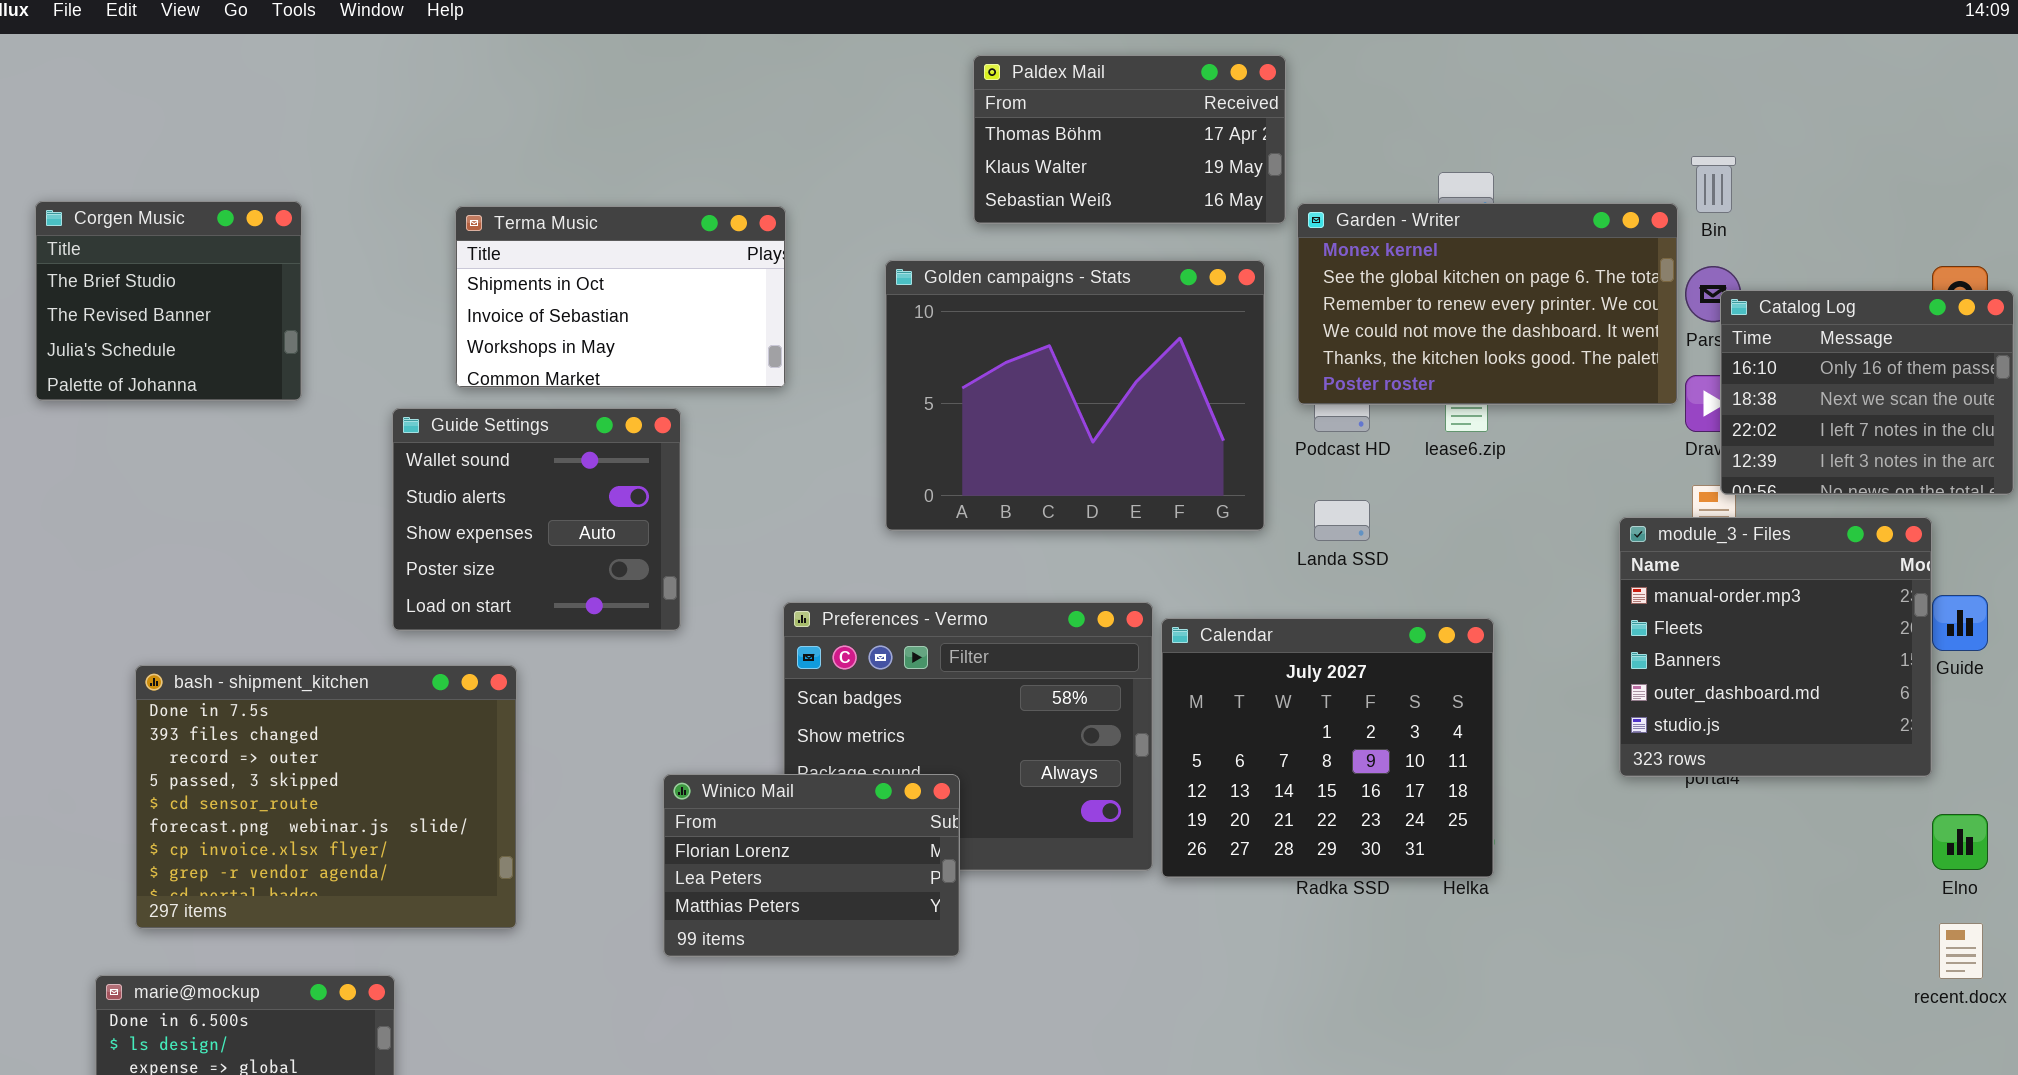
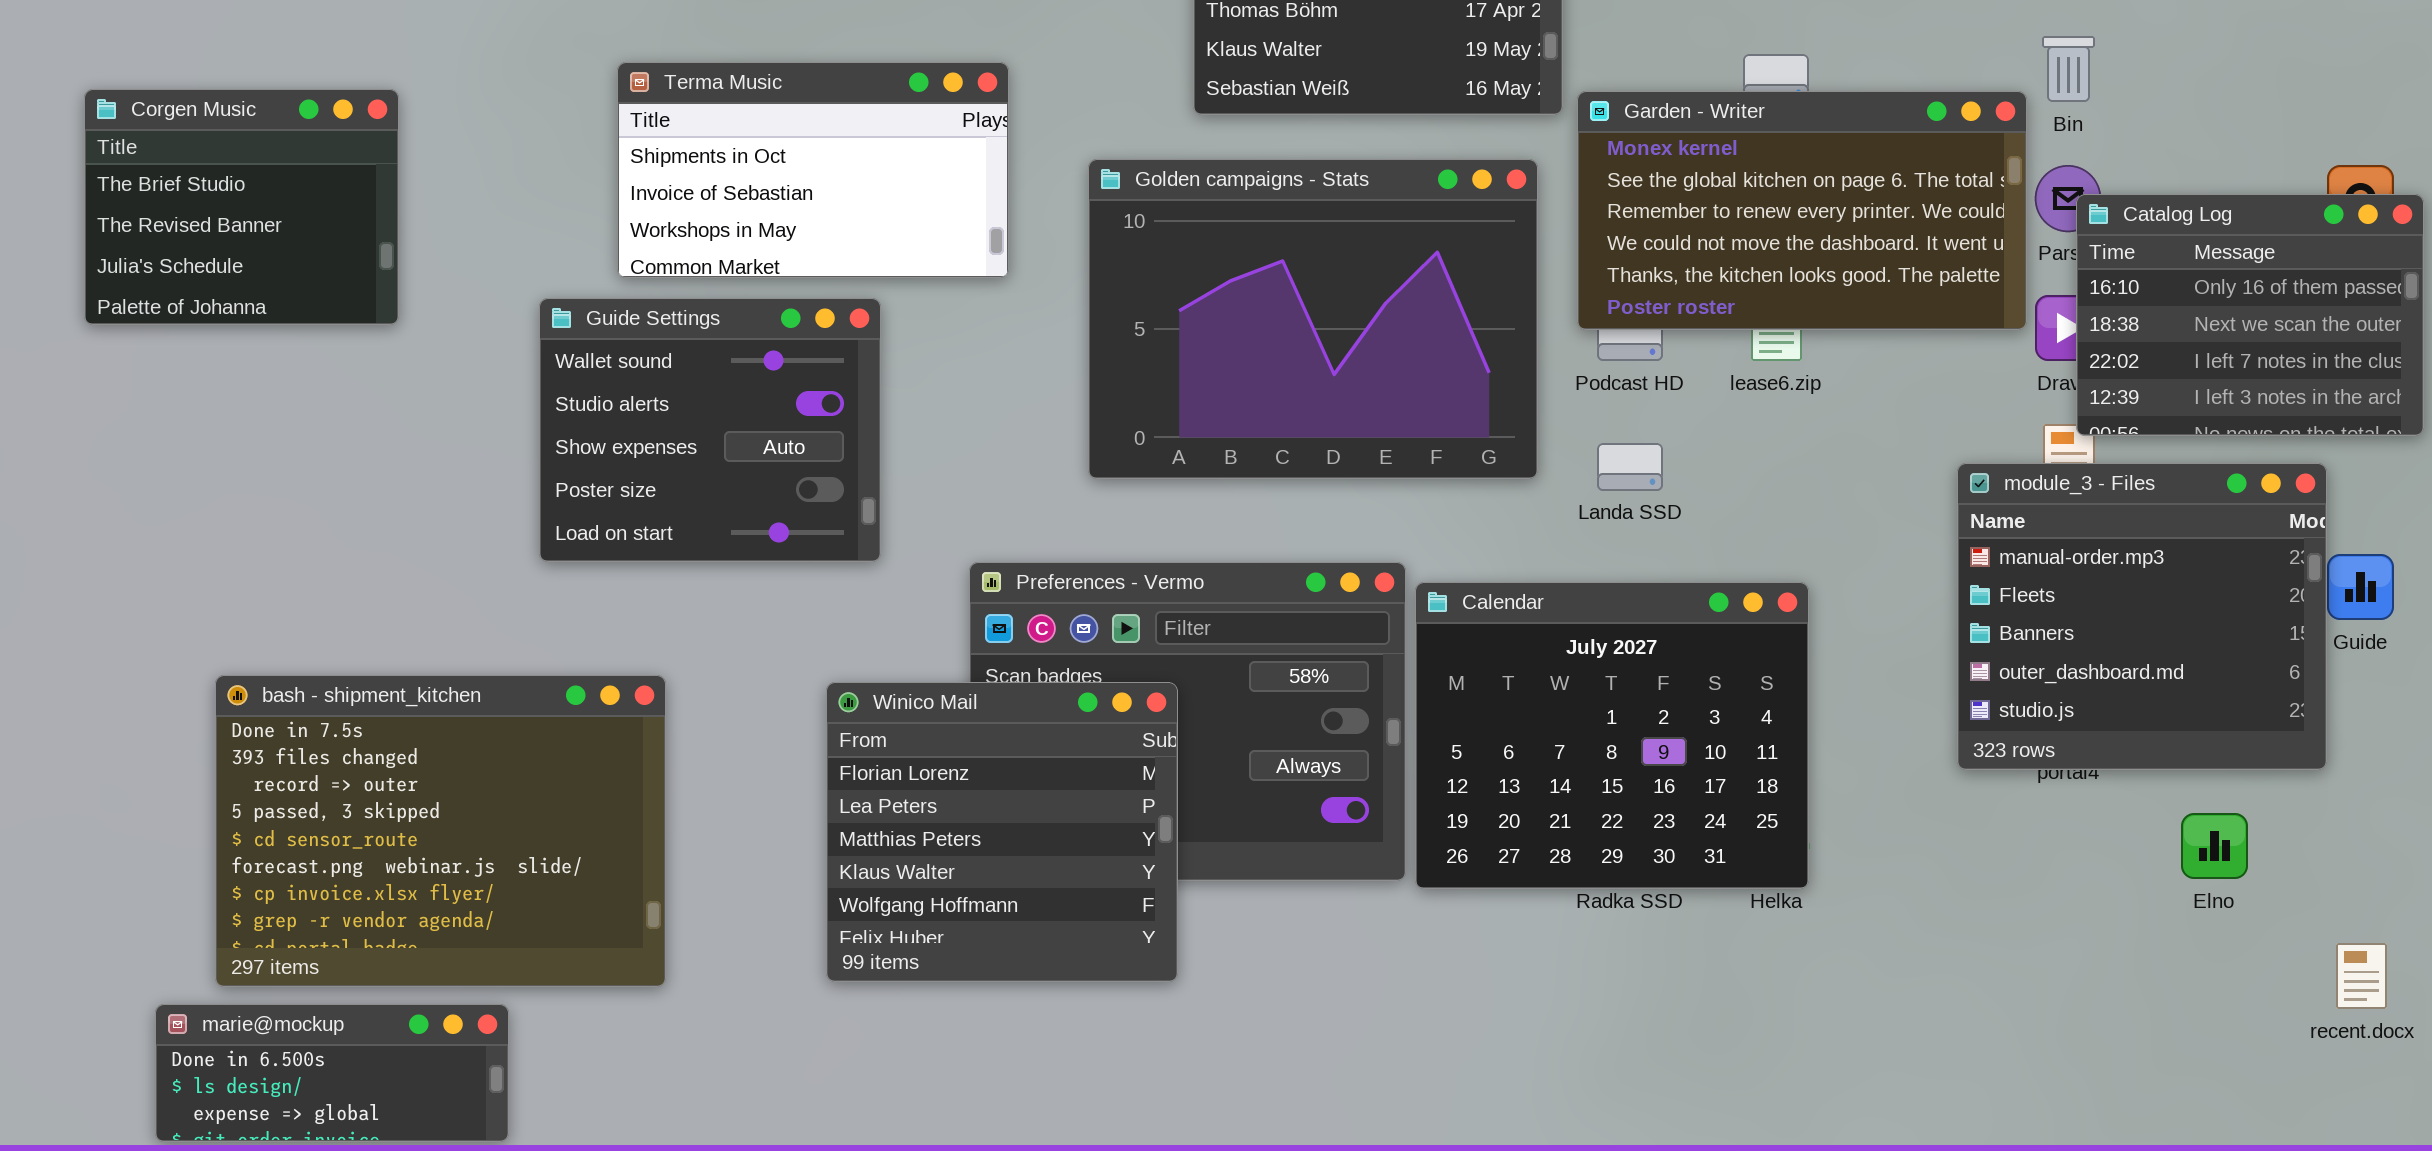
Terma Music: [455,206,786,388] -> [617,62,1009,278], moved
Guide Settings: [392,408,681,631] -> [539,298,881,562], moved
bash - shipment_kitchen: [135,665,517,929] -> [215,675,666,987], moved
Winico Mail: [663,774,960,957] -> [826,682,1178,982], resized
Elno: [1932,814,1988,870] -> [2181,813,2248,879], moved

